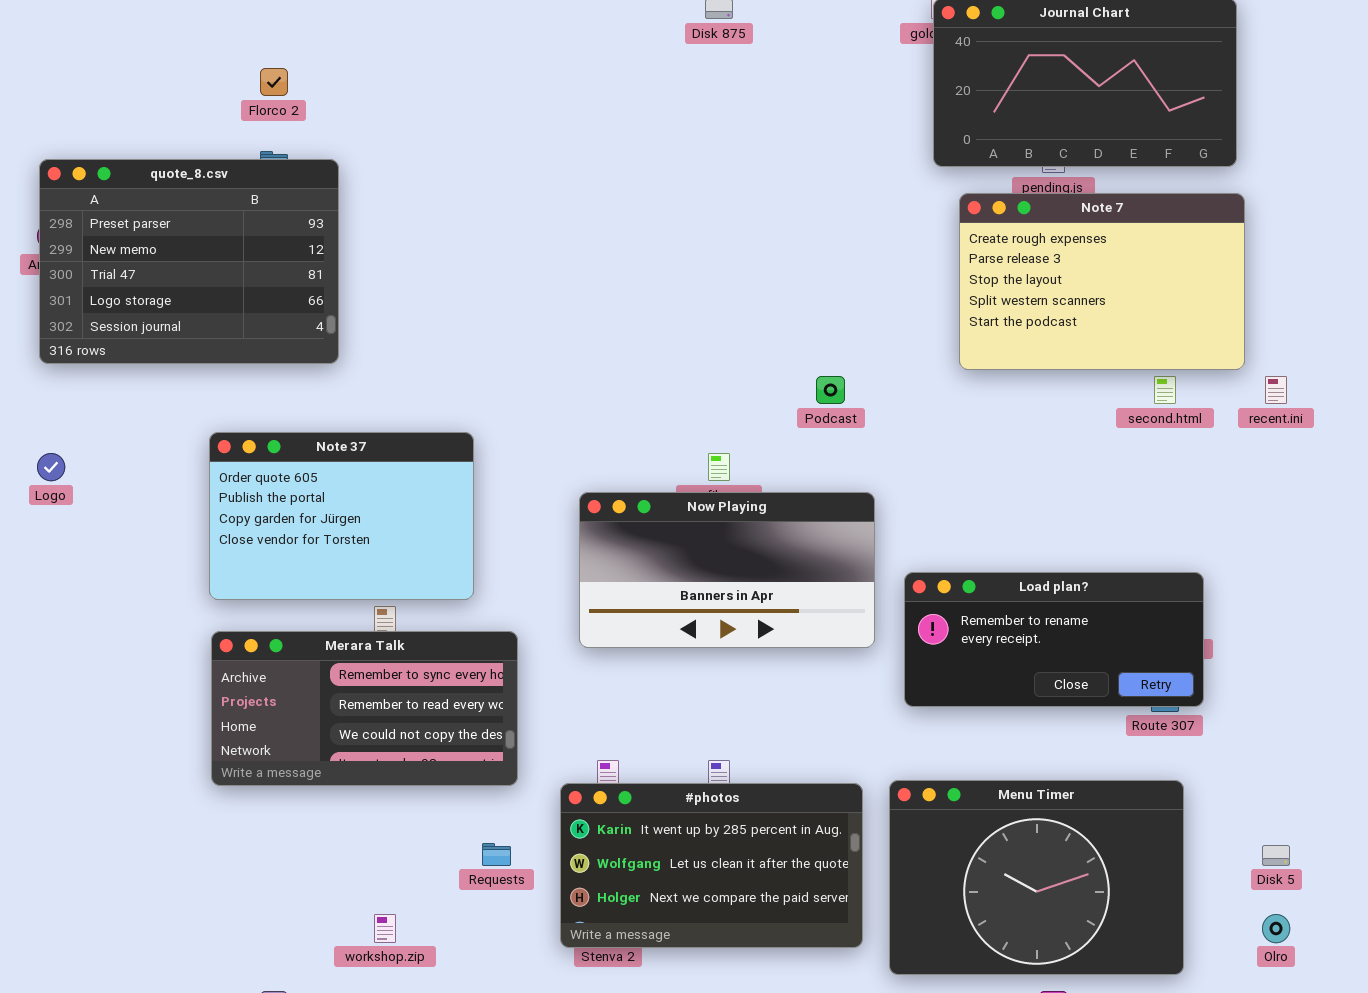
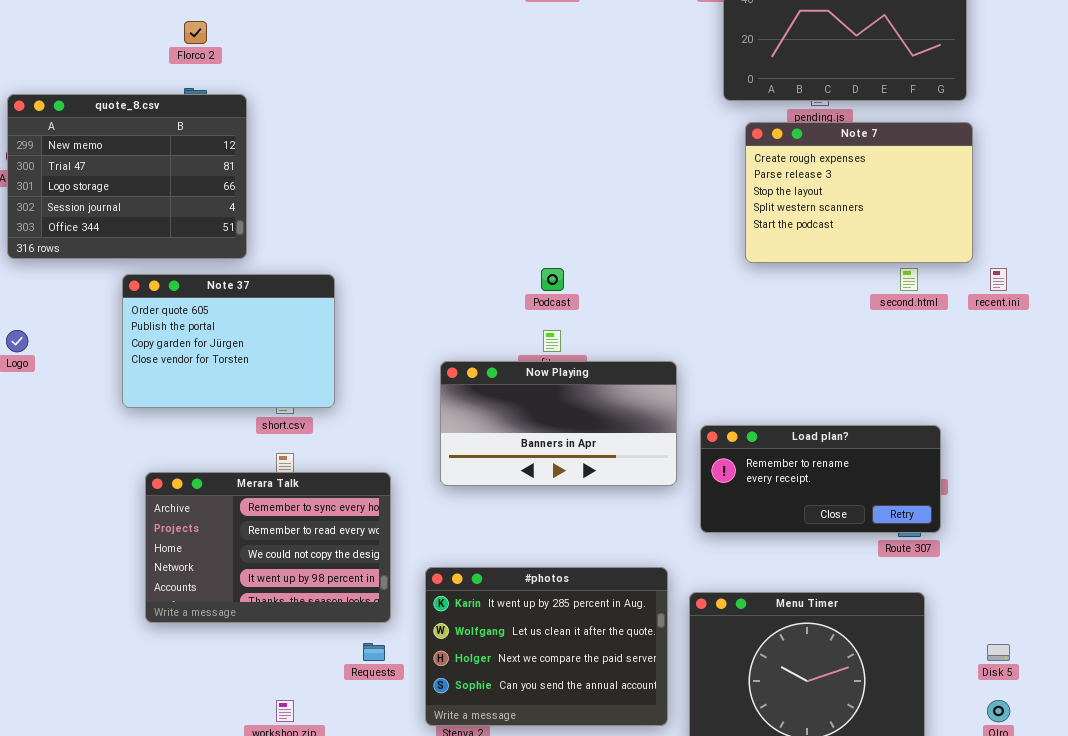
quote_8.csv: [39,159,339,364] -> [7,94,247,259], scrolled down 1 row
Podcast: [816,376,845,404] -> [541,268,564,291], moved
Note 37: [209,432,474,600] -> [122,274,335,408], moved
Merara Talk: [211,631,518,786] -> [145,472,391,623], resized
#photos: [560,783,863,948] -> [425,567,668,726], resized

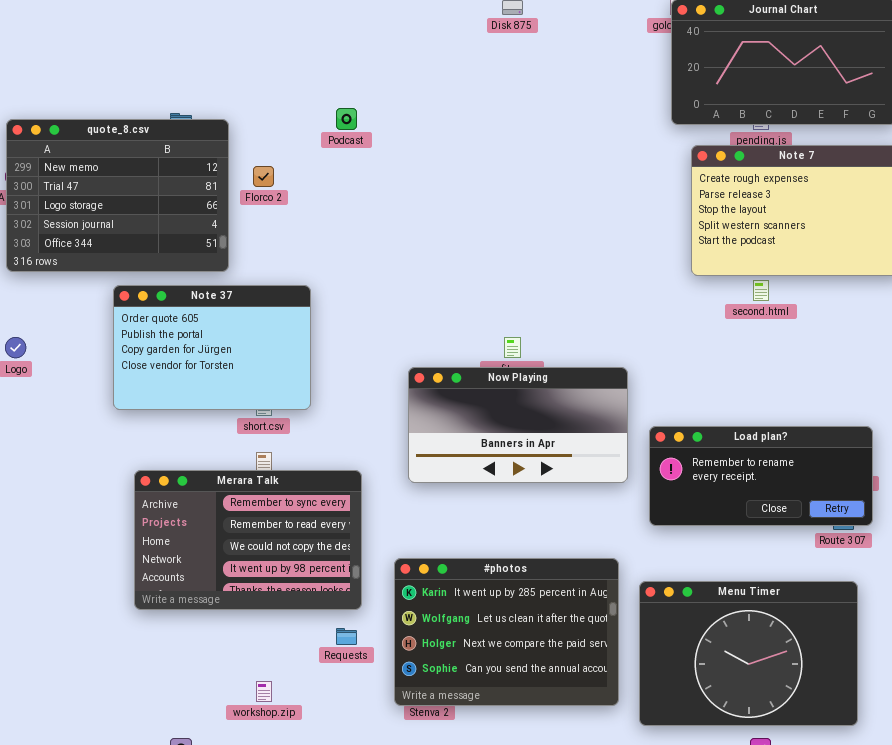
Florco 2: [184,21,207,44] -> [253,166,274,187], moved
Podcast: [541,268,564,291] -> [336,108,357,130], moved
second.html: [900,268,918,291] -> [753,280,769,301], moved

